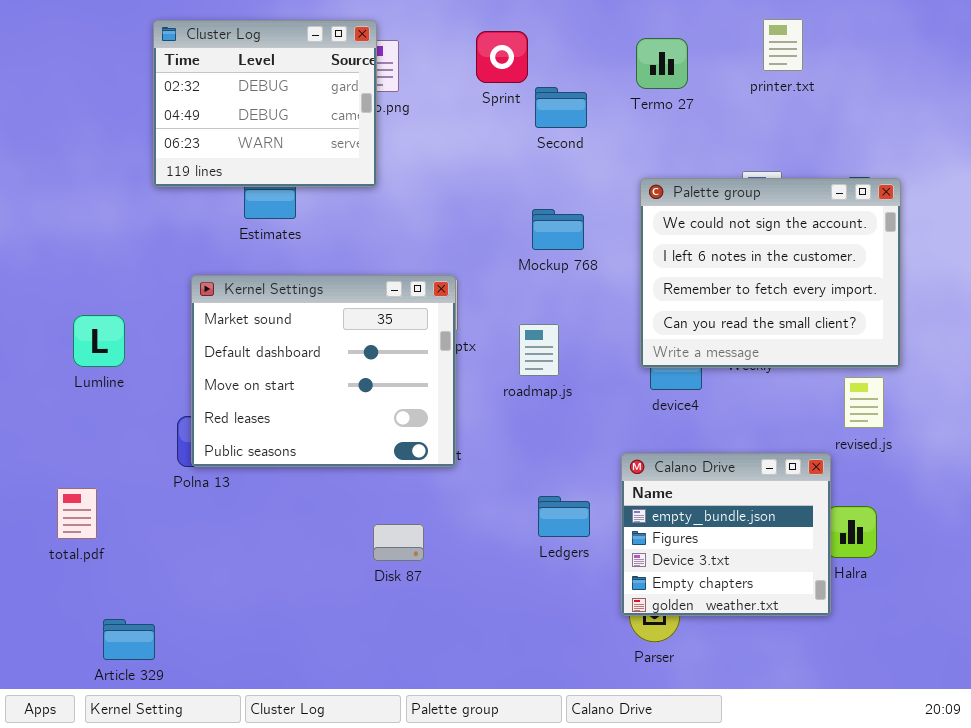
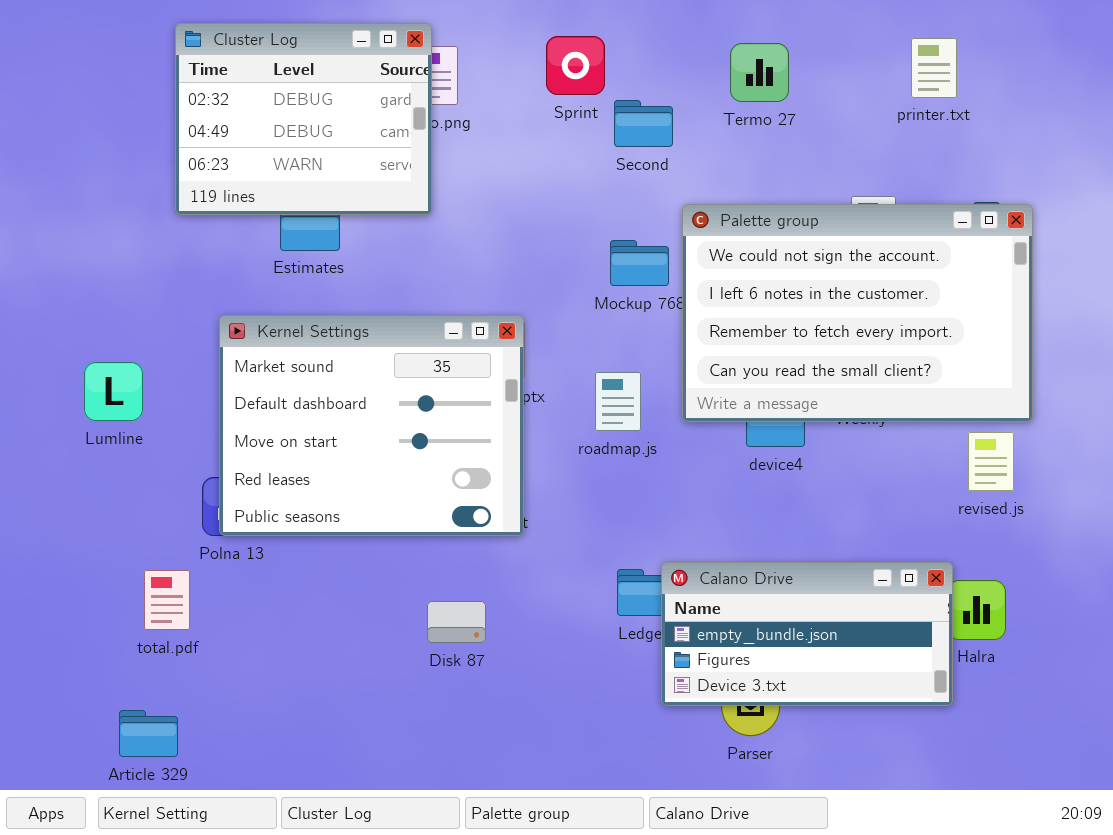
printer.txt: [763,19,803,71] -> [911,38,957,98], moved
Palette group: [640,178,901,368] -> [682,204,1033,422], resized
Calano Drive: [621,453,831,616] -> [661,562,953,706], resized
total.pdf: [57,488,97,539] -> [144,570,190,630], moved

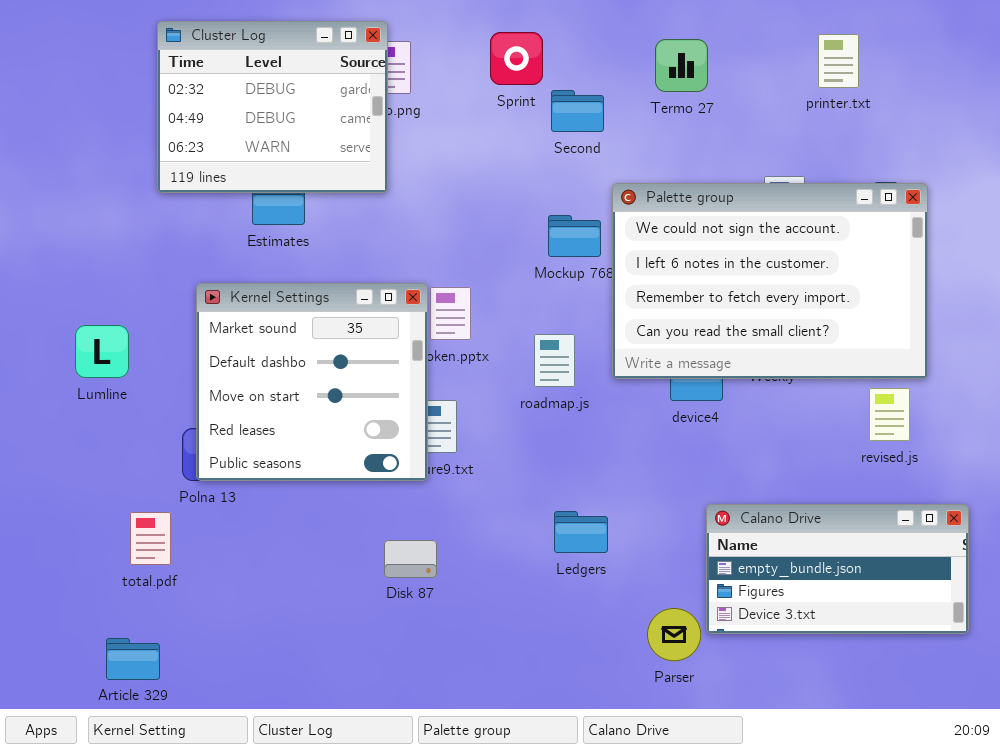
Kernel Settings: [219,315,524,536] -> [196,283,428,481], resized
Calano Drive: [661,562,953,706] -> [706,504,969,634], moved

